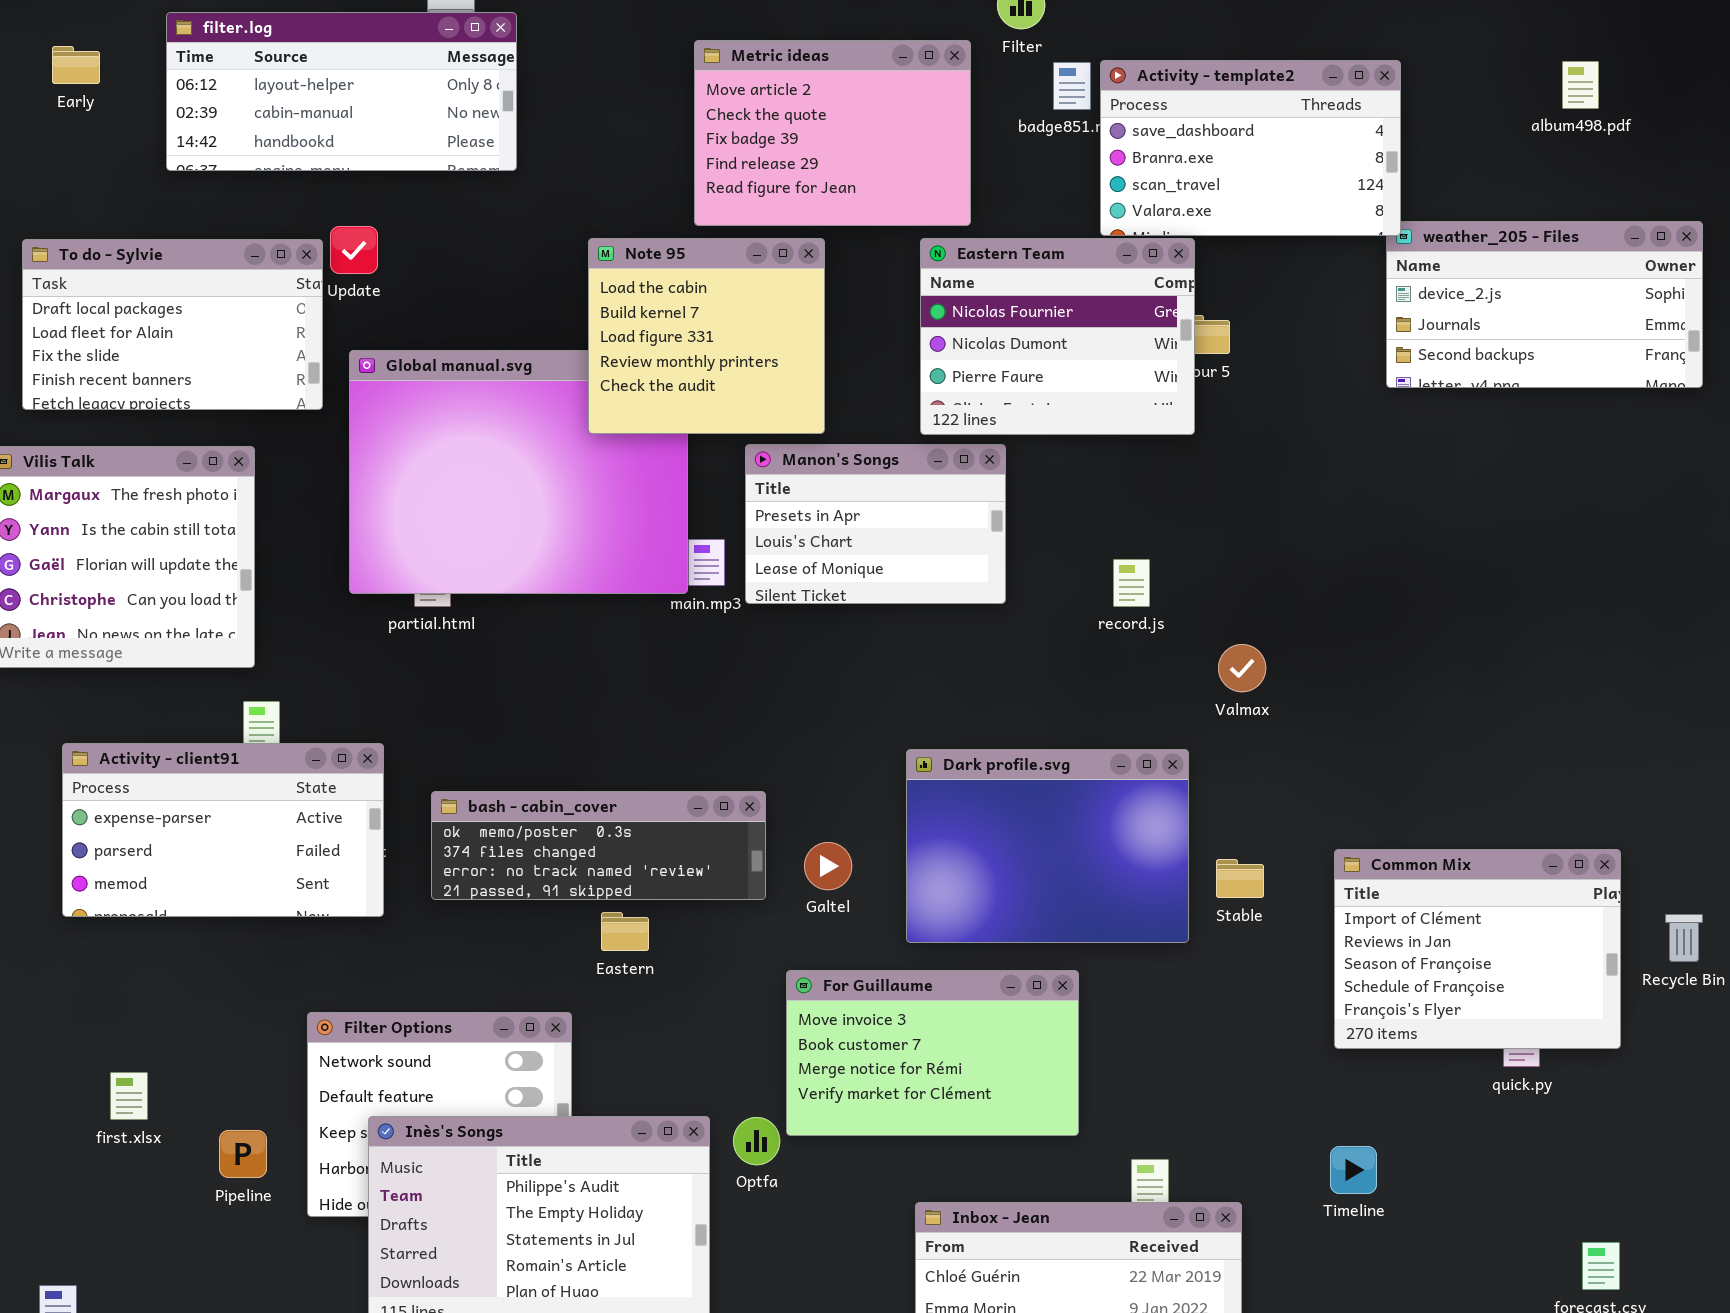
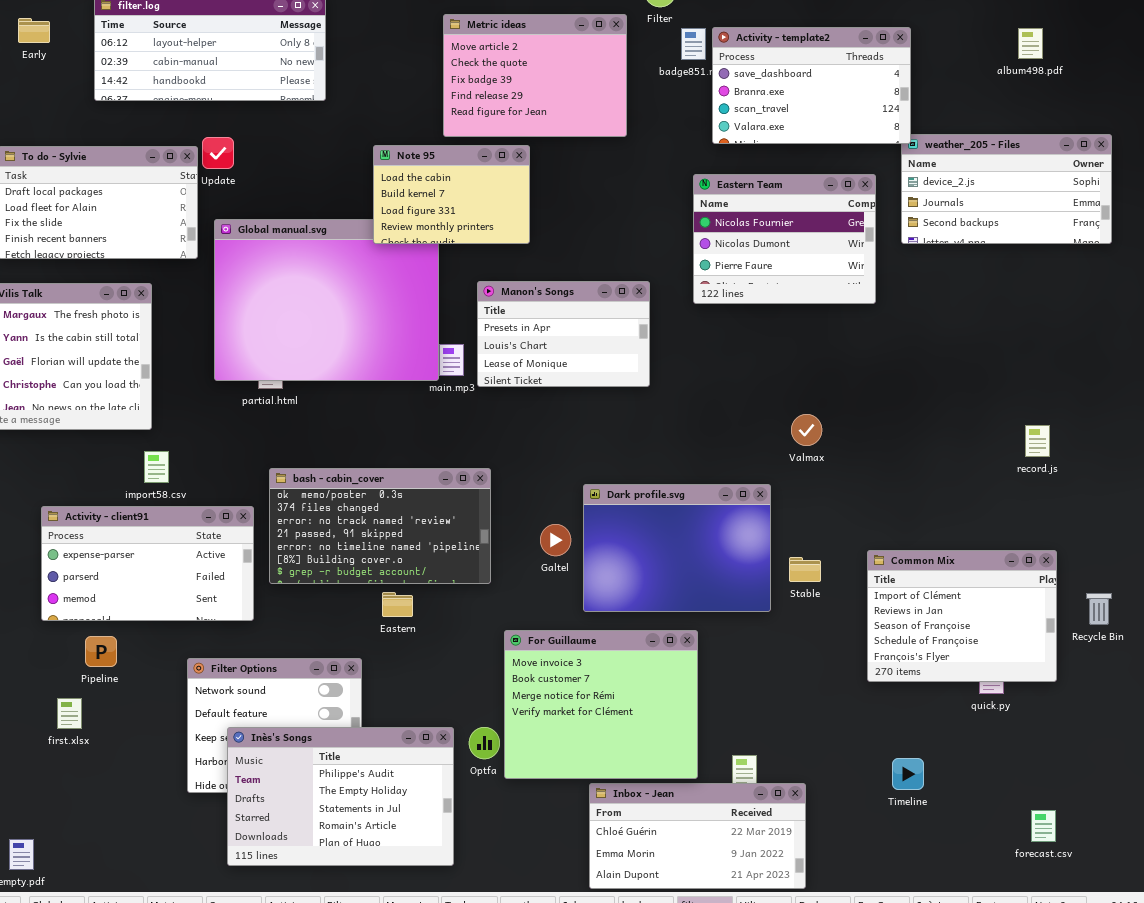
Note 95: [588,238,825,434] -> [373,145,530,244], resized
Eastern Team: [920,238,1195,435] -> [693,174,876,304], moved
record.js: [1113,559,1150,607] -> [1025,425,1050,457], moved
Activity - client91: [62,743,384,917] -> [41,506,254,621], moved
bash - cabin_cover: [431,791,766,900] -> [269,468,491,584], resized
Galtel: [804,842,852,890] -> [540,524,571,556], moved
For Guillaume: [786,970,1079,1136] -> [504,630,698,779], resized
Pipeline: [219,1130,267,1178] -> [85,636,117,667], moved
Timeline: [1330,1146,1377,1194] -> [892,758,924,790], moved

